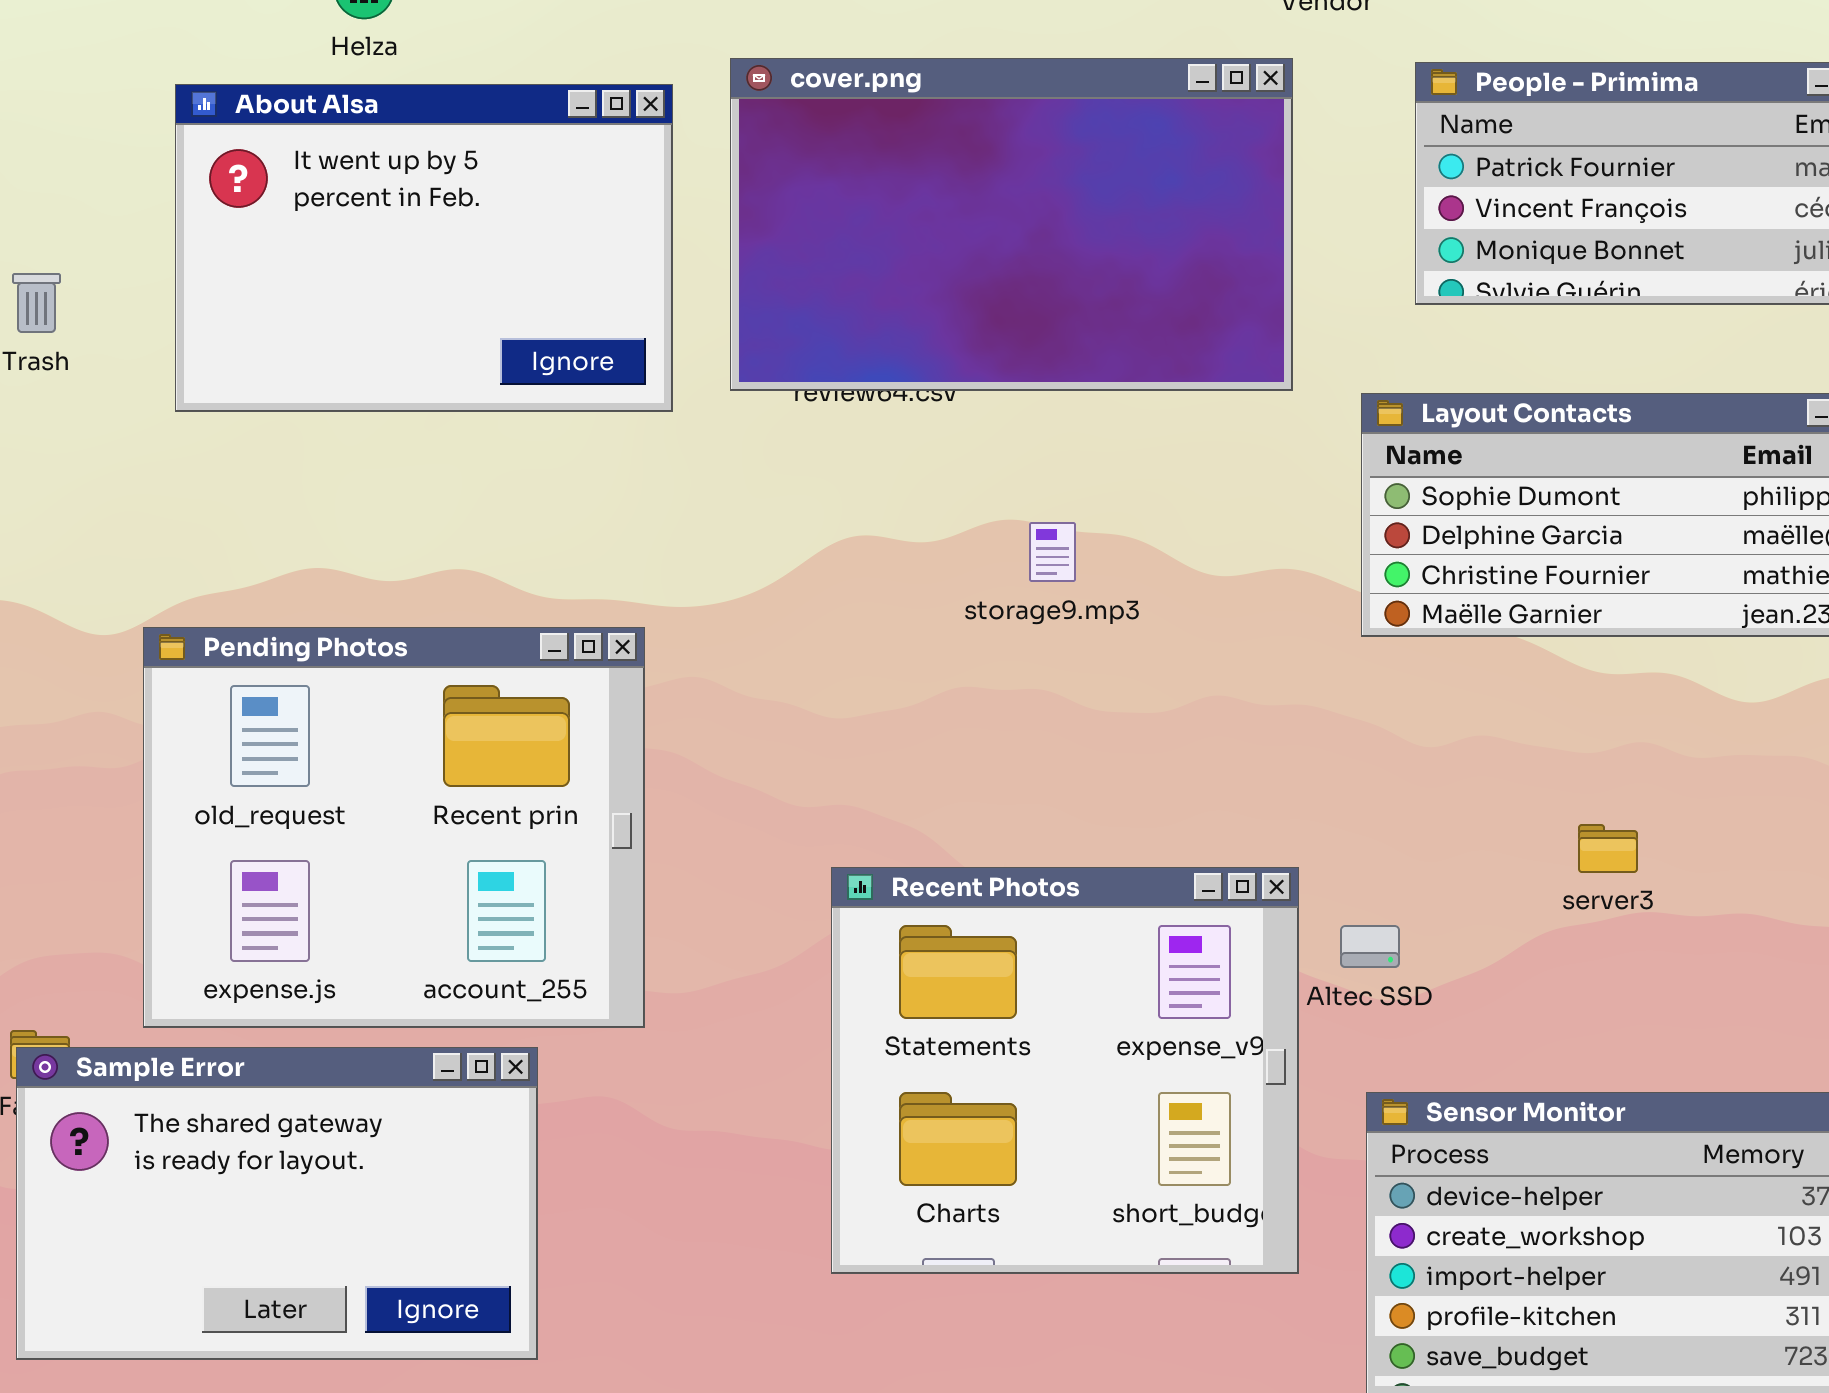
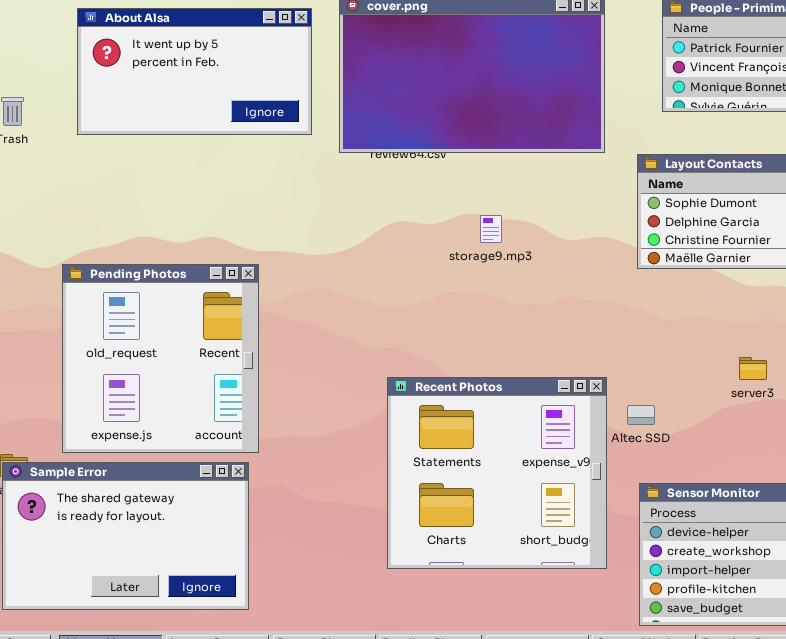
About Alsa: [175,84,673,412] -> [77,8,312,135], resized
Pending Photos: [143,627,645,1028] -> [62,264,259,453], resized

